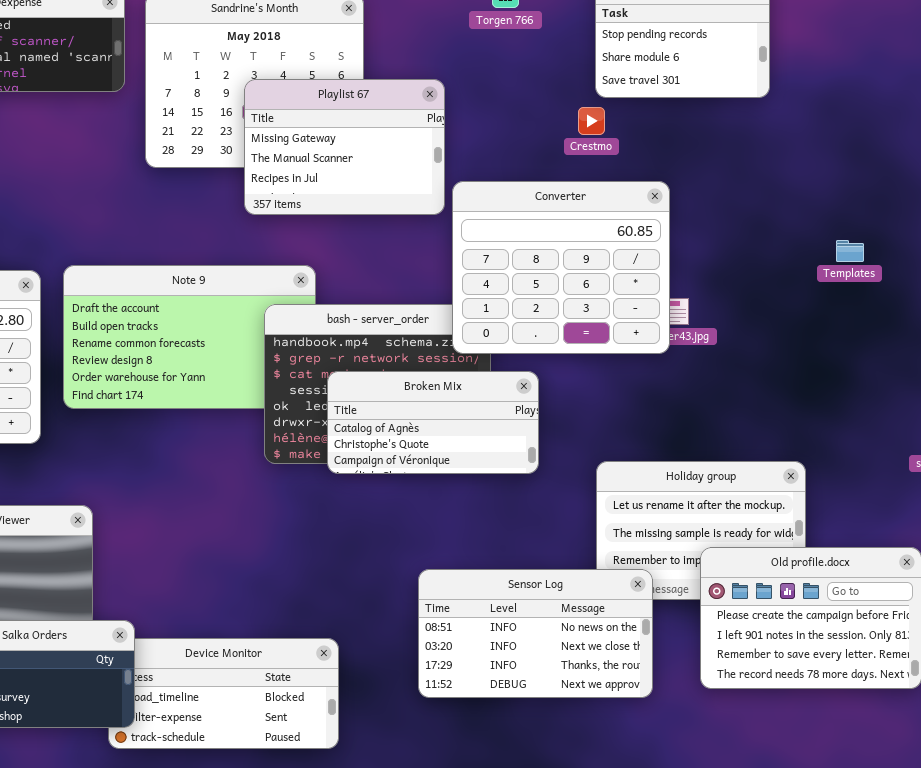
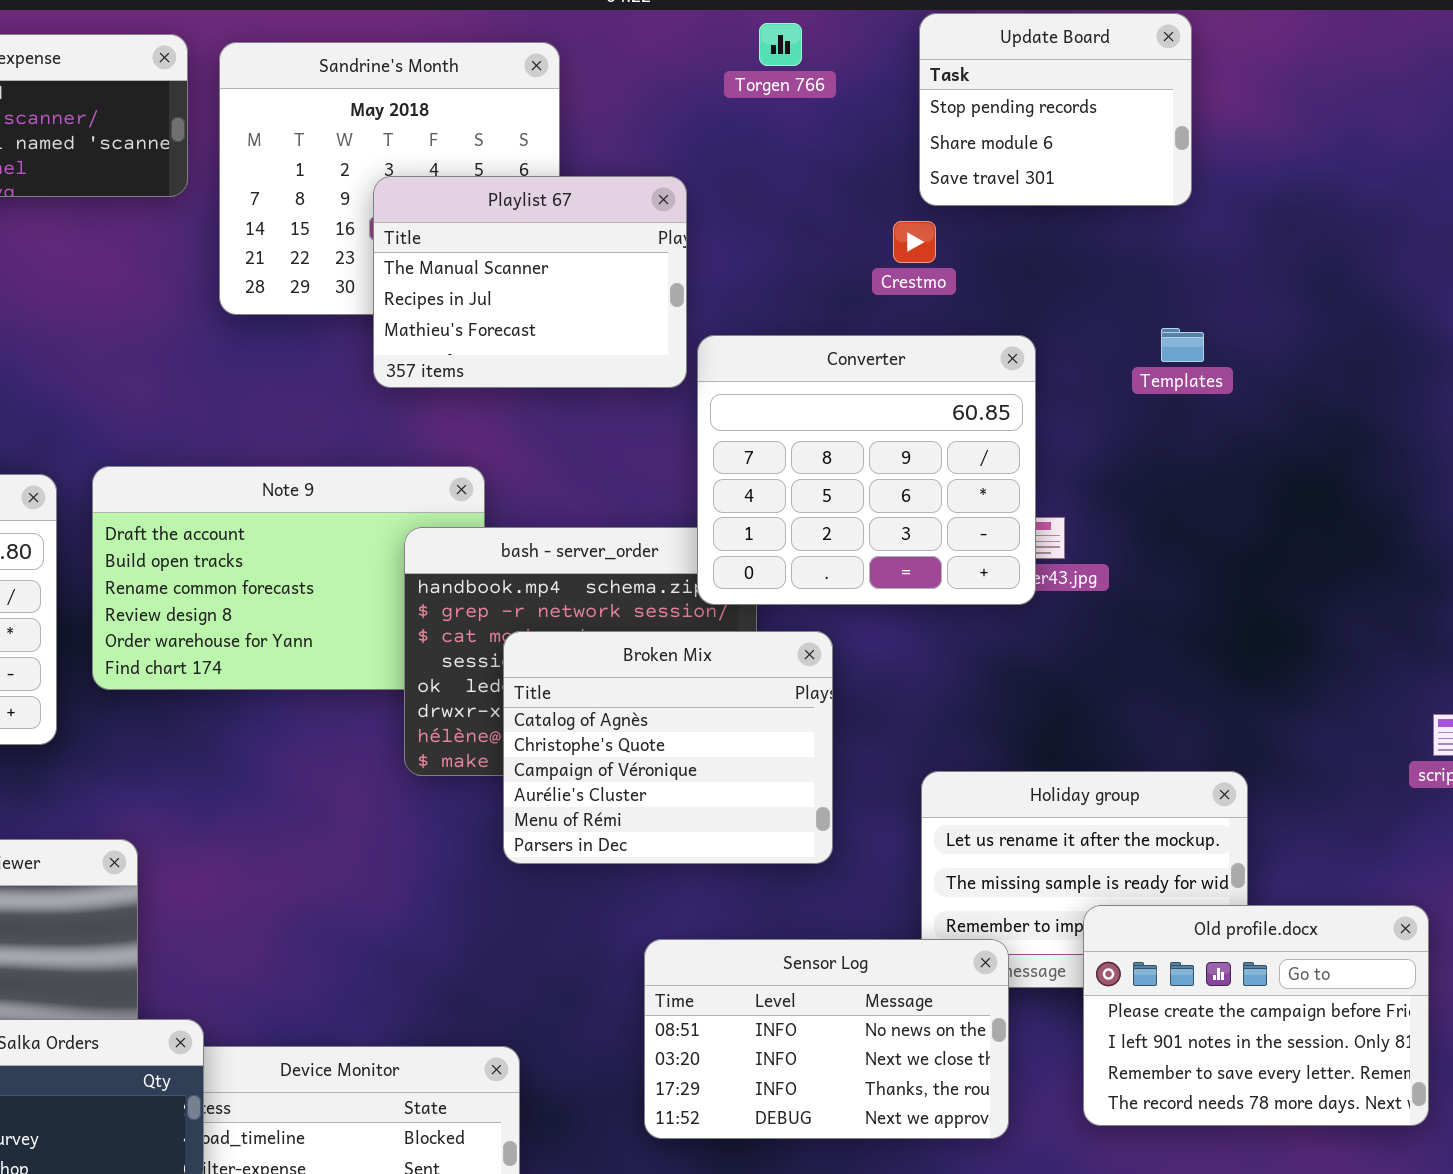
Playlist 67: [244,79,445,215] -> [373,176,687,388], scrolled down 1 row
Templates: [836,240,864,262] -> [1161,328,1204,362], moved
Broken Mix: [327,371,539,474] -> [503,631,833,864], resized

